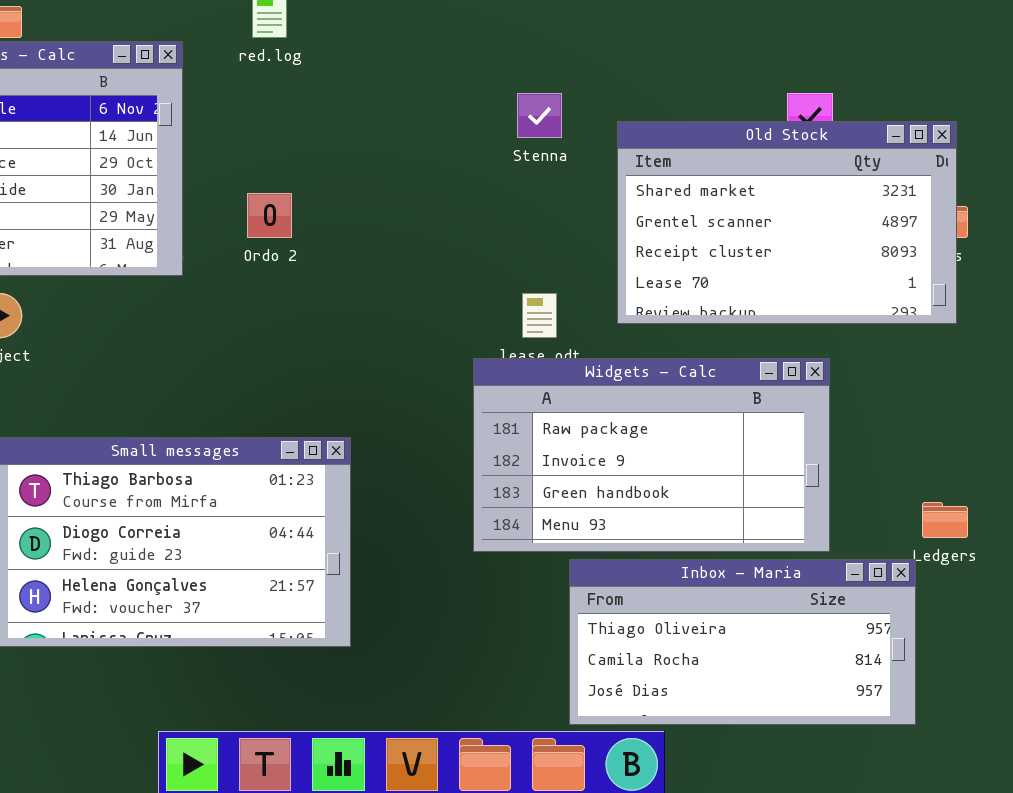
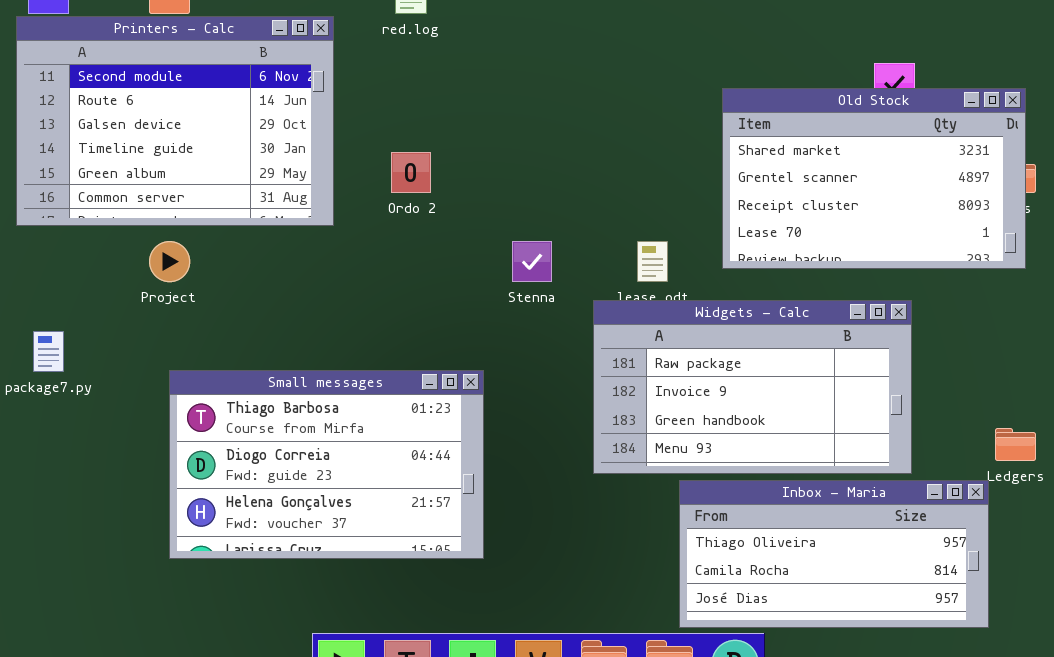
Stenna: [517,93,562,138] -> [512,241,552,282], moved

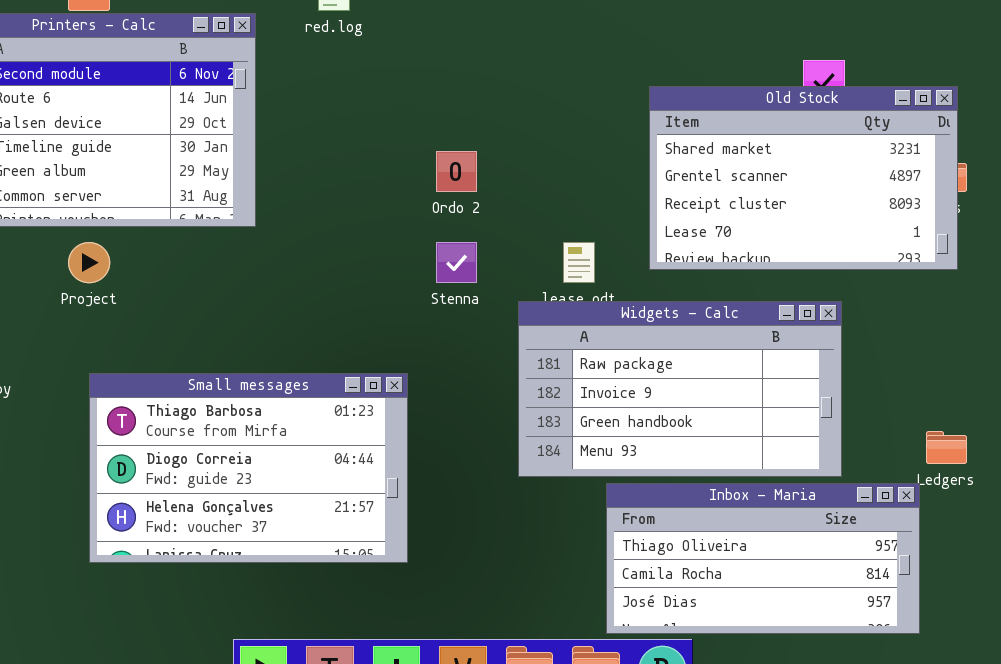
Ordo 2: [391,152,431,193] -> [436,151,477,192], moved

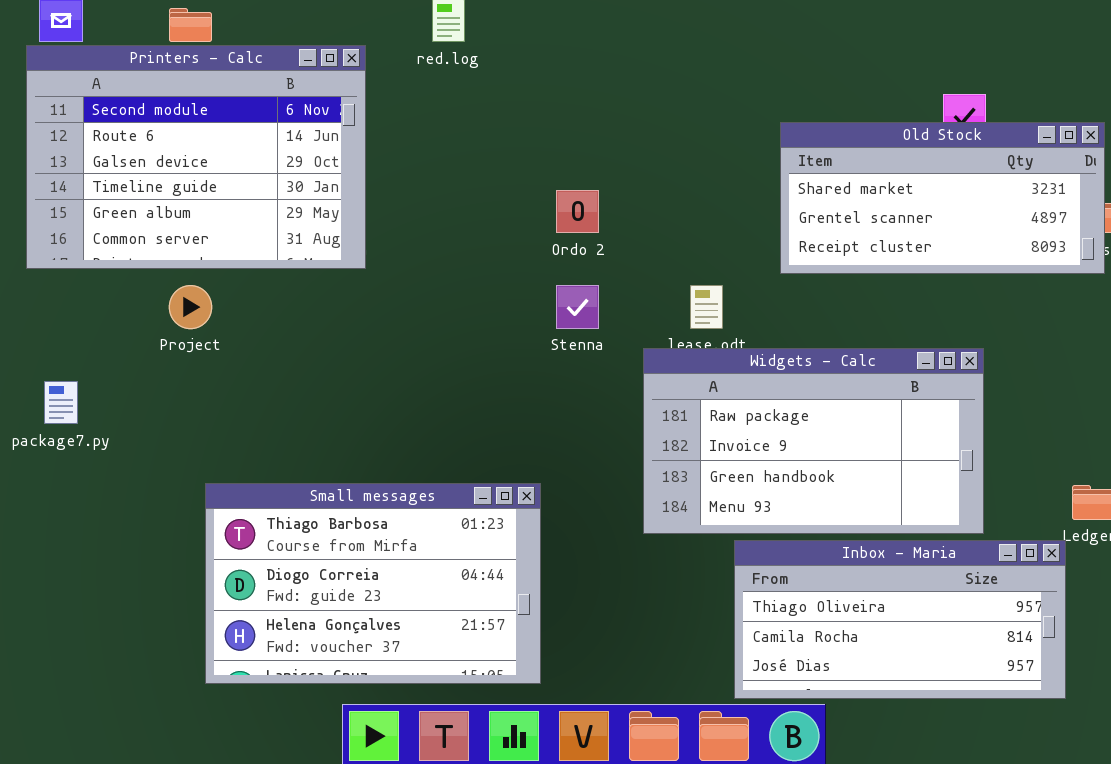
Old Stock: [649,86,958,270] -> [780,122,1105,274], resized
Small messages: [89,373,408,563] -> [205,483,541,684], moved

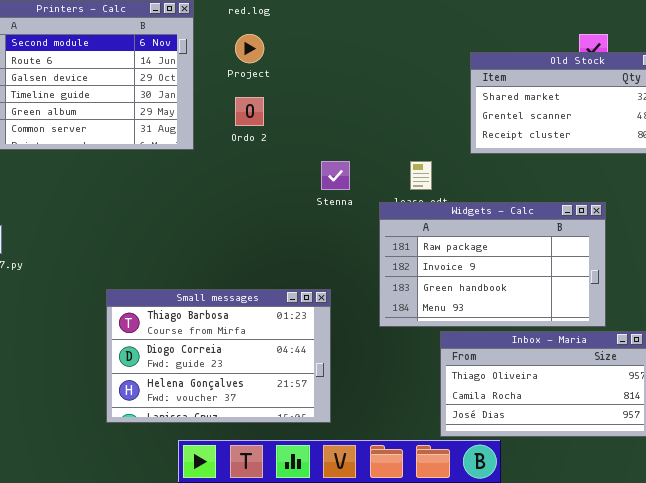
Ordo 2: [556,190,599,233] -> [235,97,264,126], moved
Project: [169,285,212,329] -> [235,34,264,63], moved
Small messages: [205,483,541,684] -> [106,289,331,423], moved

